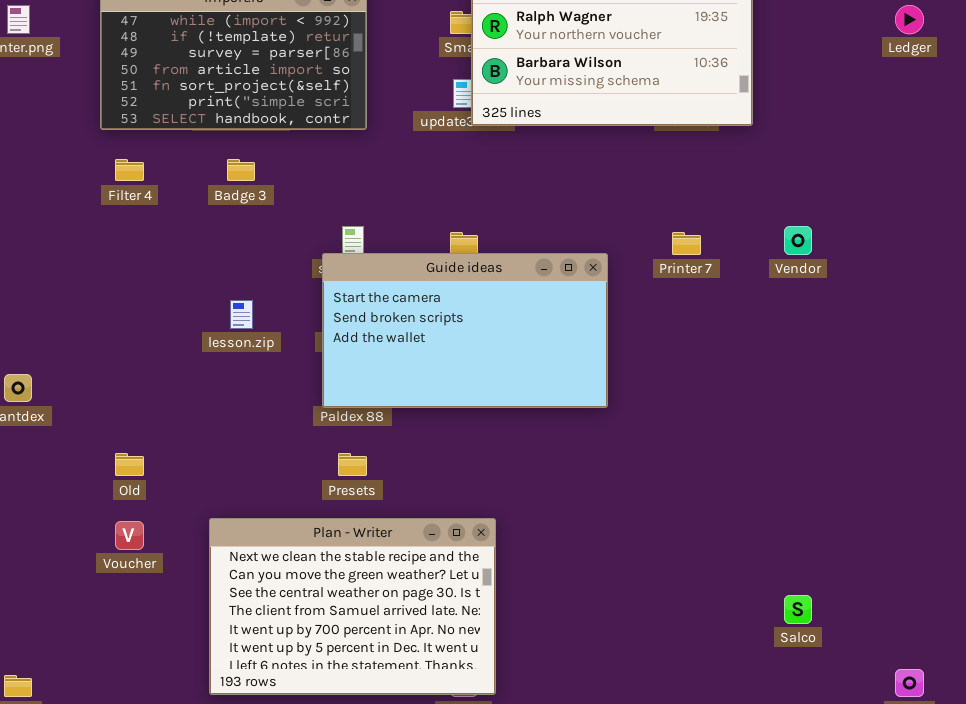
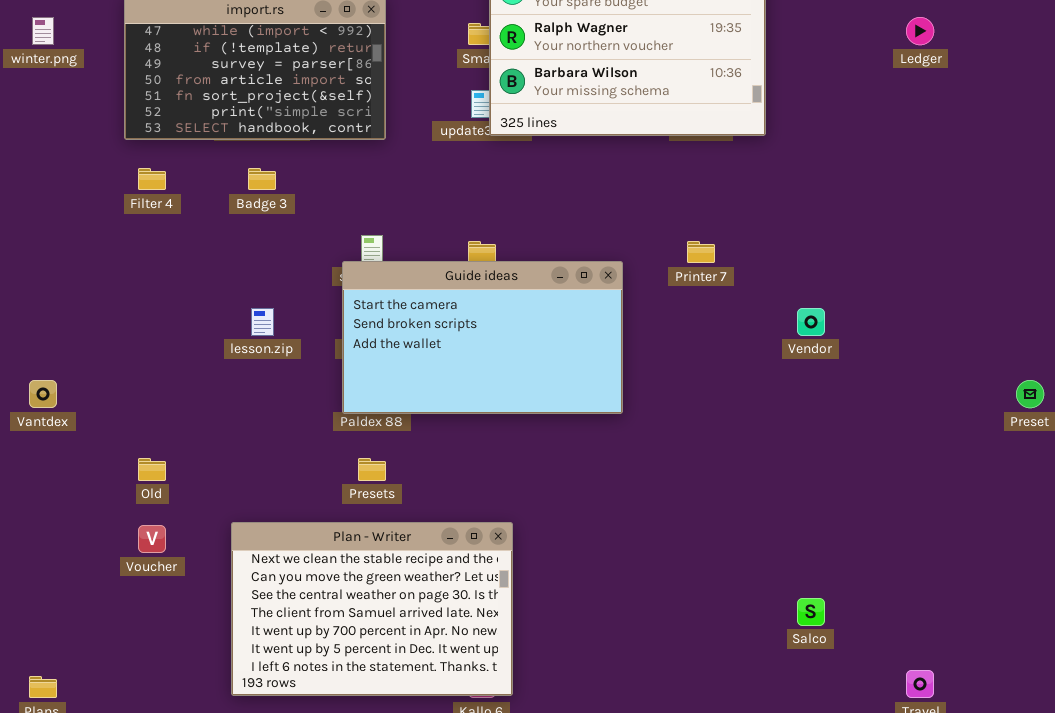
Vendor: [784,226,812,255] -> [797,308,825,336], moved

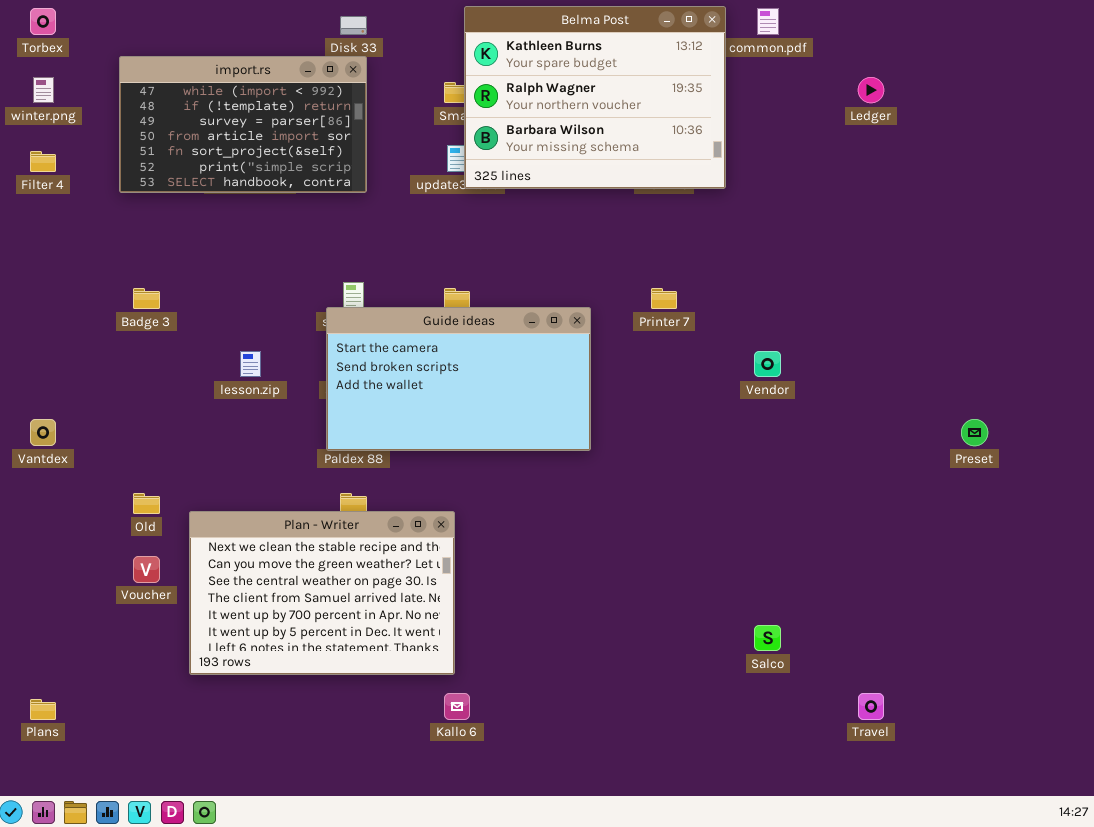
Filter 4: [138,168,166,190] -> [30,151,56,172], moved
Badge 3: [248,168,276,190] -> [133,288,160,309], moved
Plan - Writer: [231,522,513,696] -> [189,511,455,675], moved

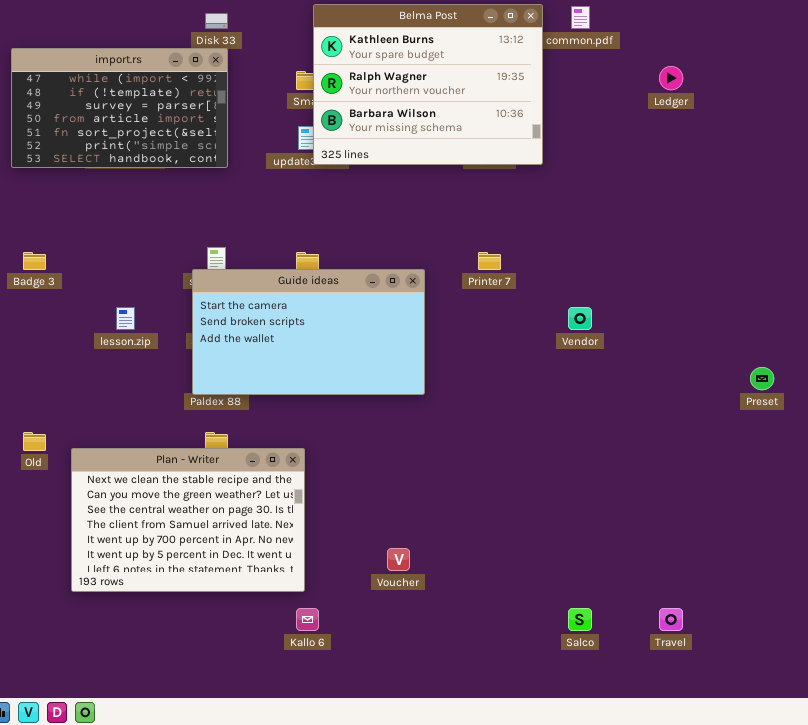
Voucher: [133,556,160,583] -> [387,548,410,571], moved
Salco: [754,625,781,651] -> [568,608,592,631], moved

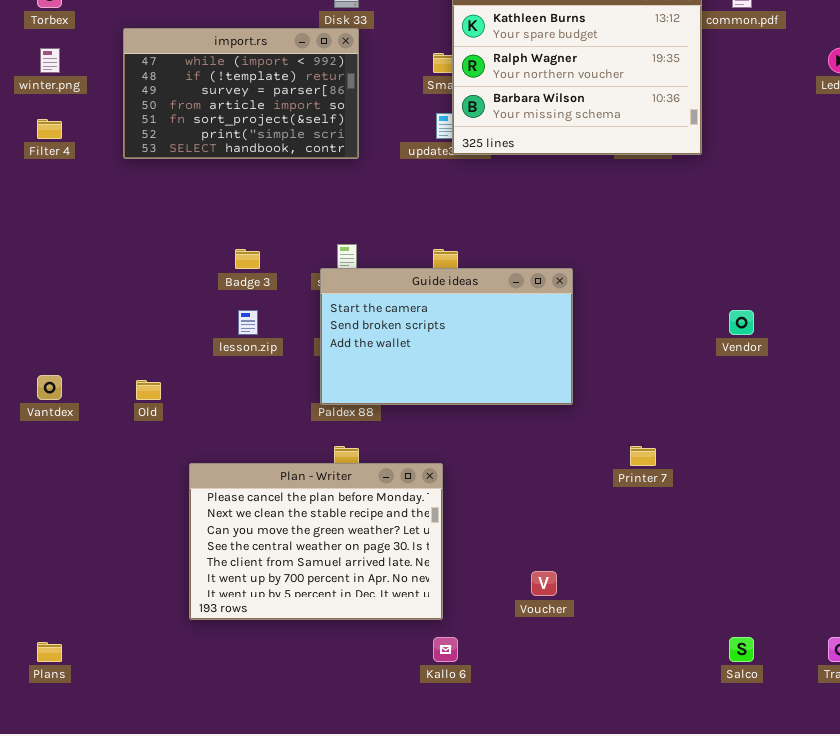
Badge 3: [23,252,46,270] -> [235,249,260,269], moved
Printer 7: [478,252,501,270] -> [630,446,656,466], moved
Old: [23,432,46,451] -> [136,380,161,400], moved
Plan - Writer: [71,448,305,592] -> [189,463,443,620], scrolled up 1 row

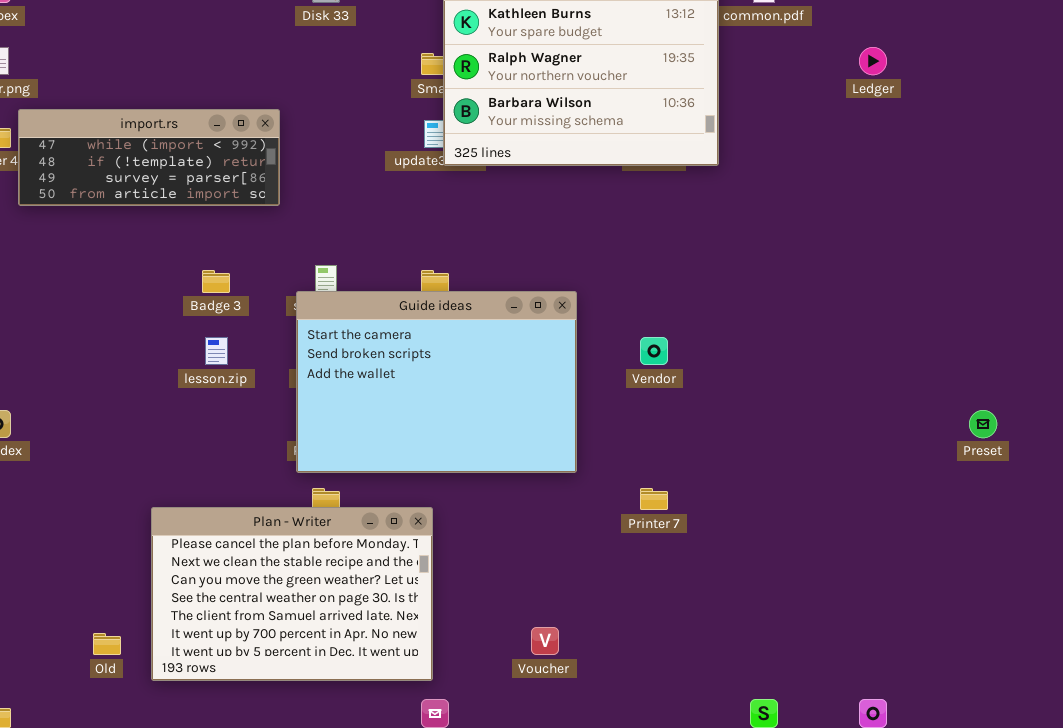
import.rs: [123,28,359,159] -> [18,109,280,206], moved, resized
Guide ideas: [320,268,573,405] -> [296,291,577,473], resized
Vendor: [729,310,754,335] -> [640,337,668,365], moved
Old: [136,380,161,400] -> [93,633,121,655], moved

